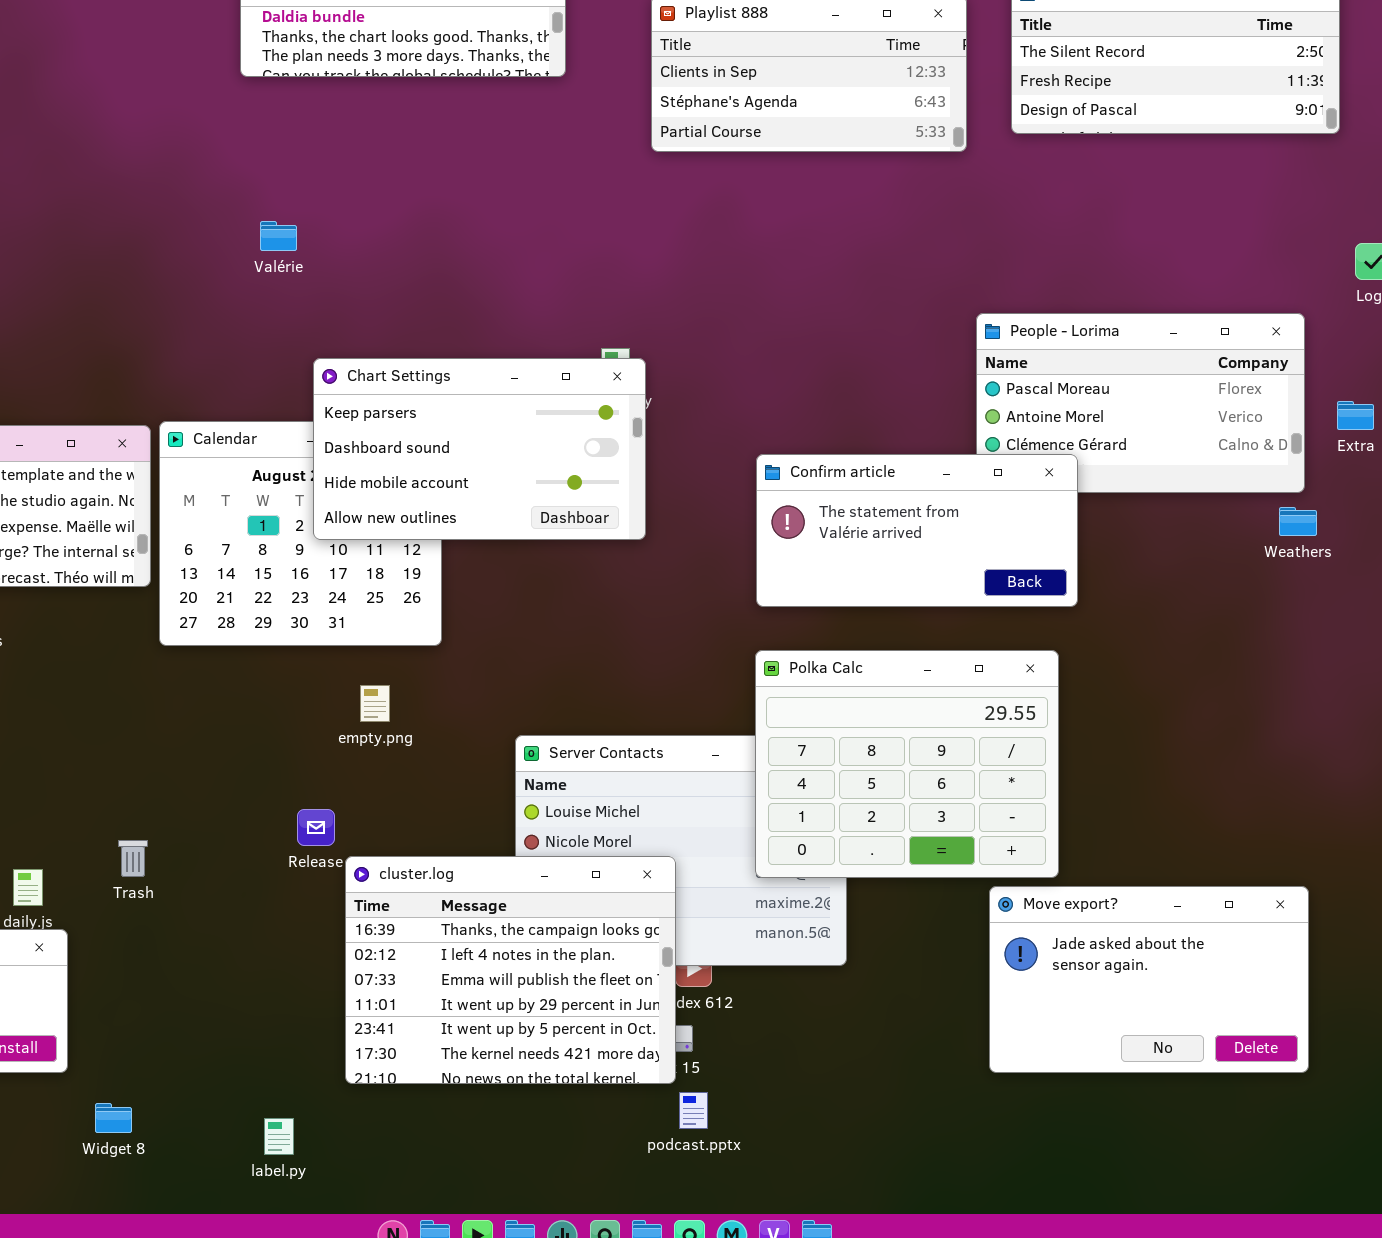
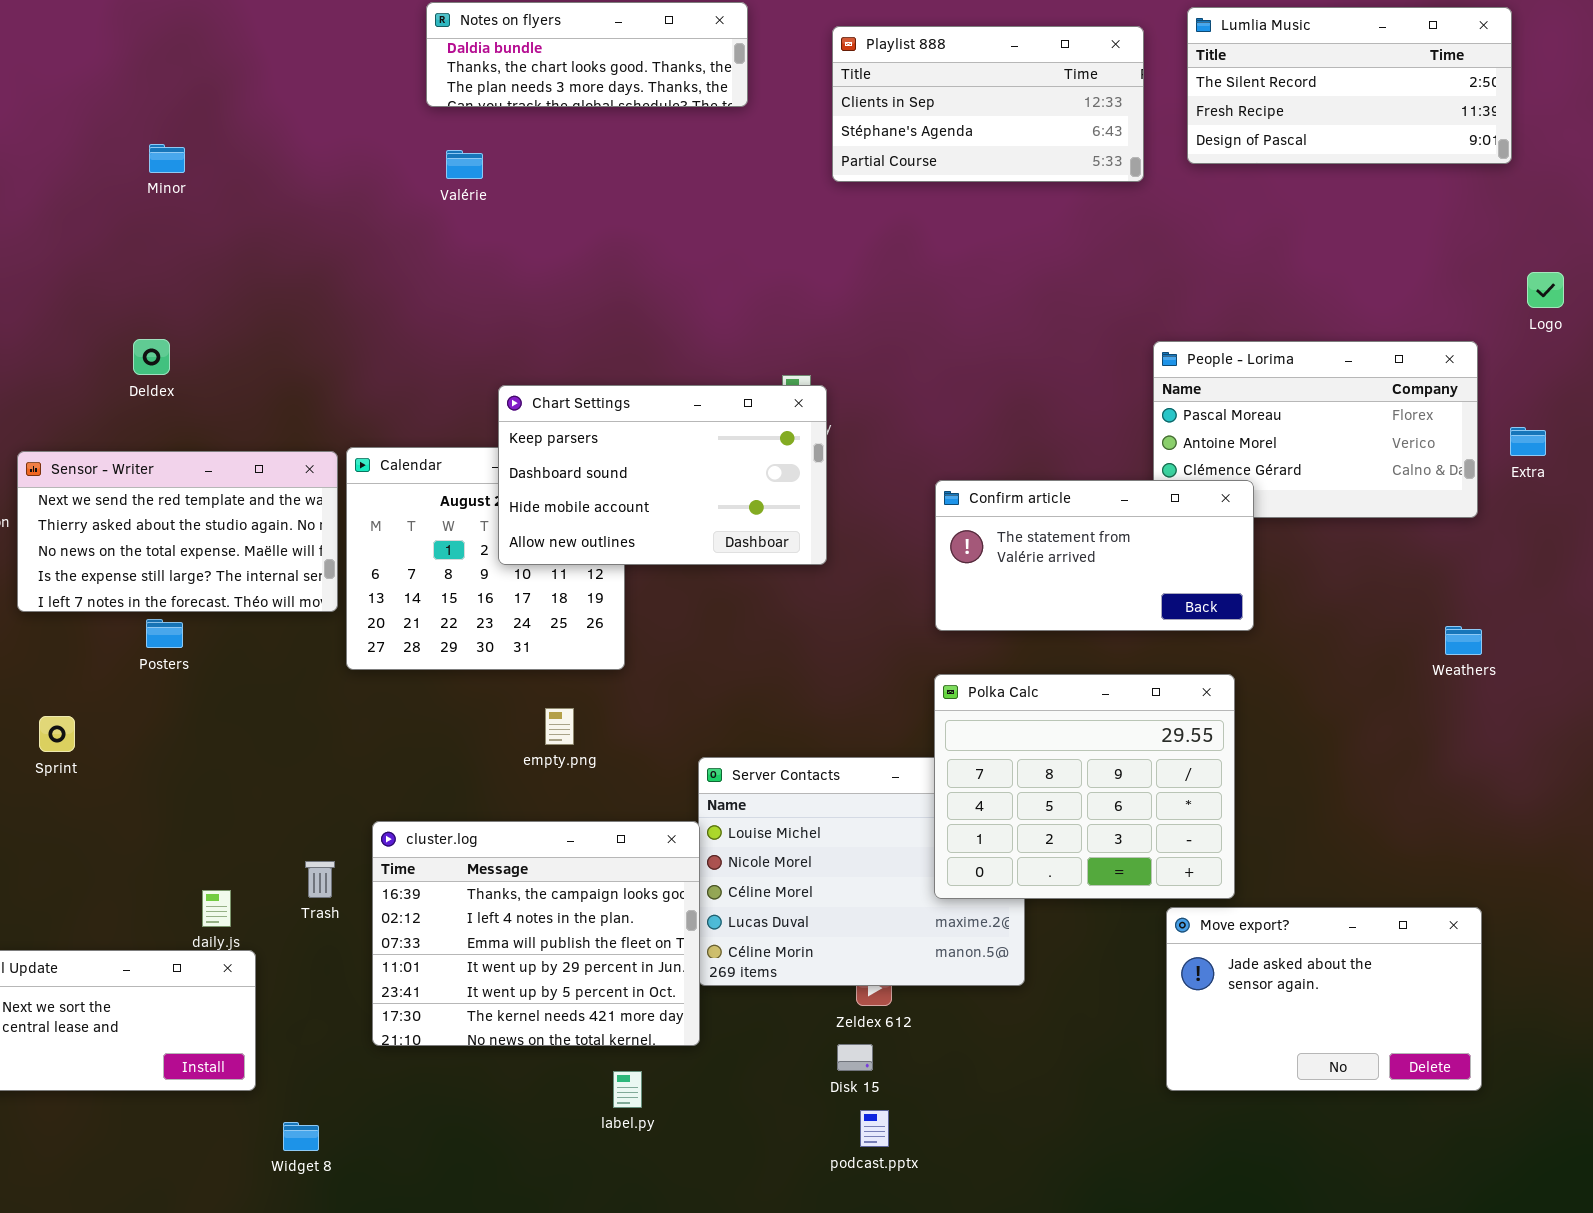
Valérie: [260,221,297,251] -> [446,150,483,179], moved
Weathers: [1279,507,1317,536] -> [1445,626,1482,655], moved
cluster.log: [345,856,676,1084] -> [372,821,700,1046], moved
label.py: [264,1118,294,1155] -> [613,1071,642,1108], moved

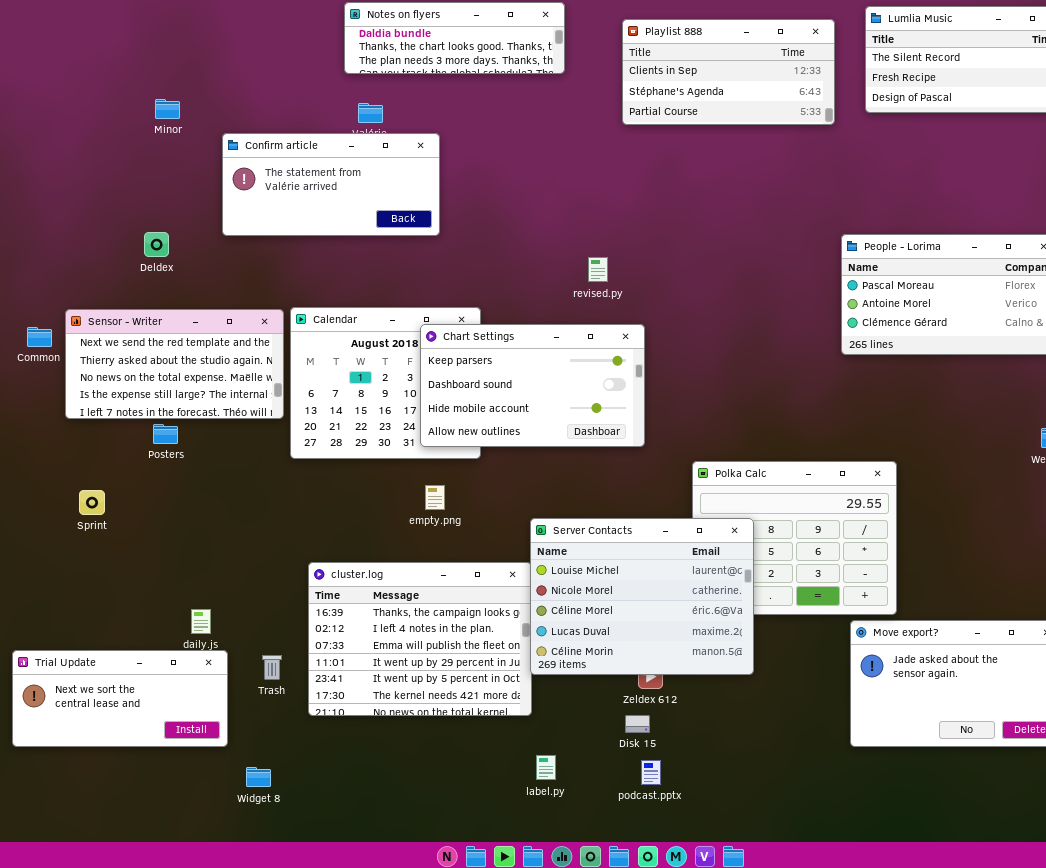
Chart Settings: [498,385,827,565] -> [420,324,645,447], moved
Confirm article: [935,480,1254,631] -> [222,133,440,236], moved
Server Contacts: [698,757,1025,986] -> [530,518,754,675], raised
Trash: [305,861,335,898] -> [262,655,282,680], moved
label.py: [613,1071,642,1108] -> [536,755,556,780], moved

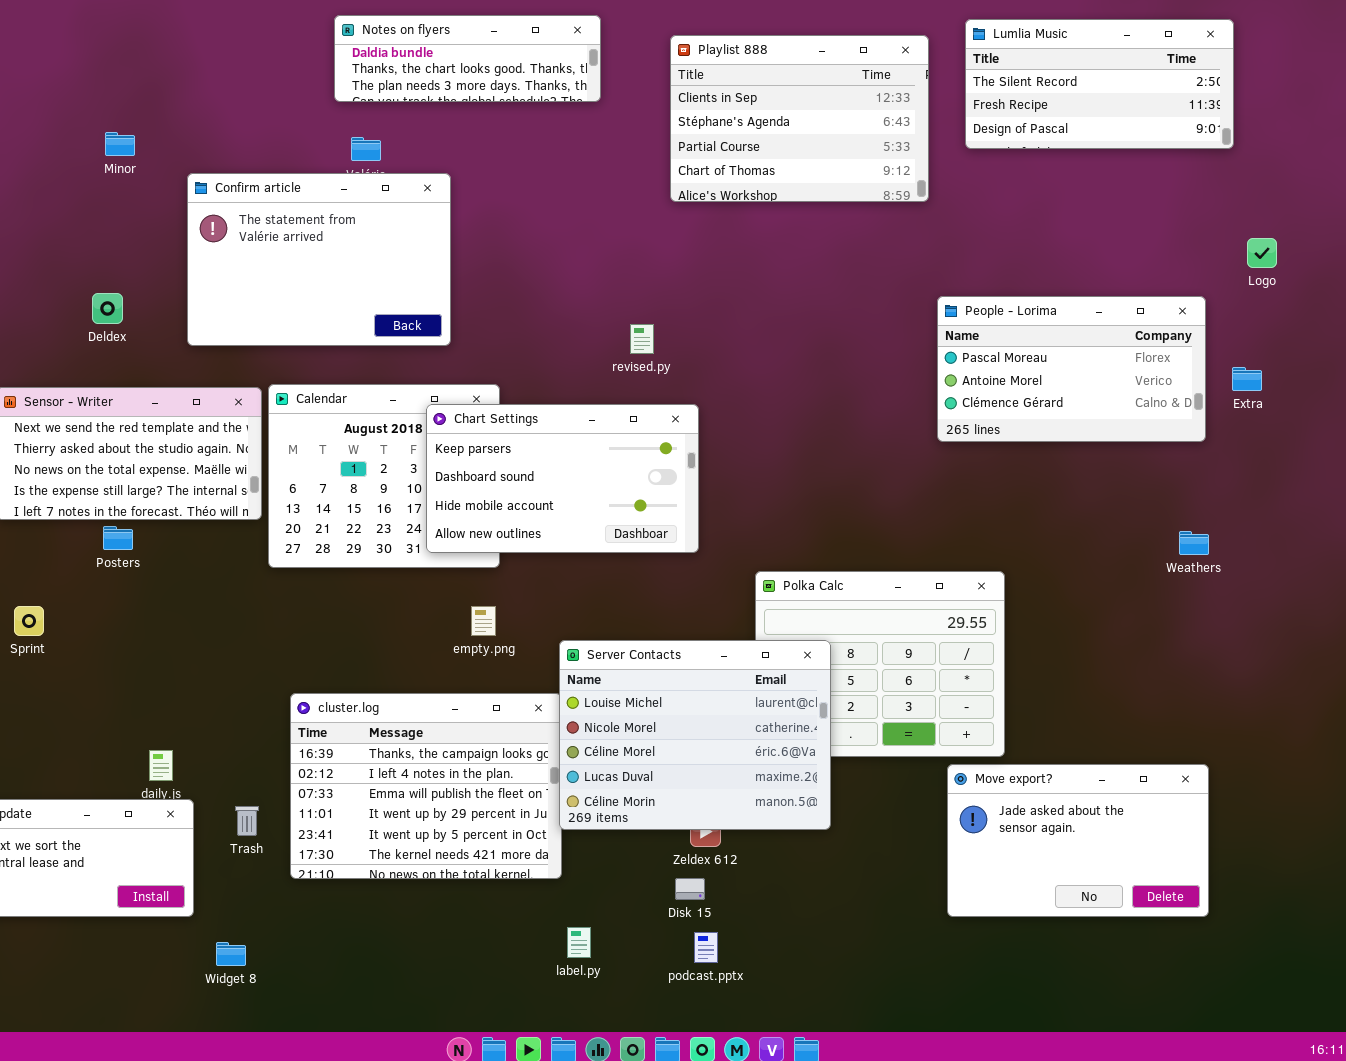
Playlist 888: [622,19,835,125] -> [670,35,929,202], resized
Confirm article: [222,133,440,236] -> [187,173,451,346], resized
empty.png: [425,485,445,510] -> [471,606,496,636], moved

